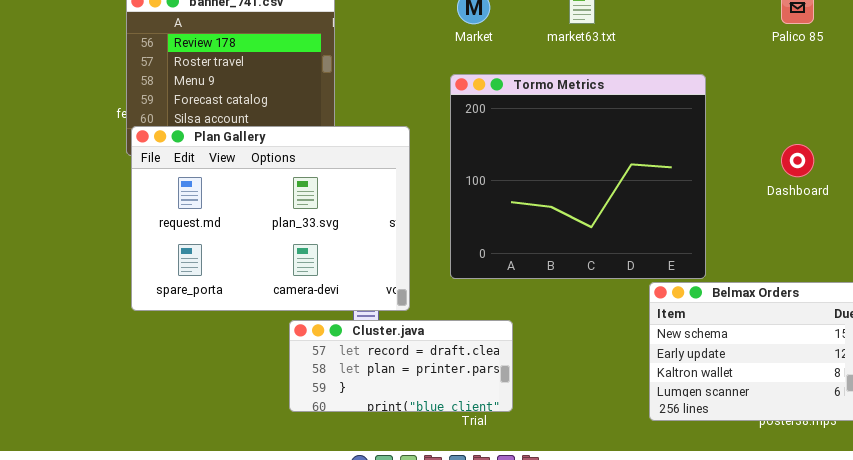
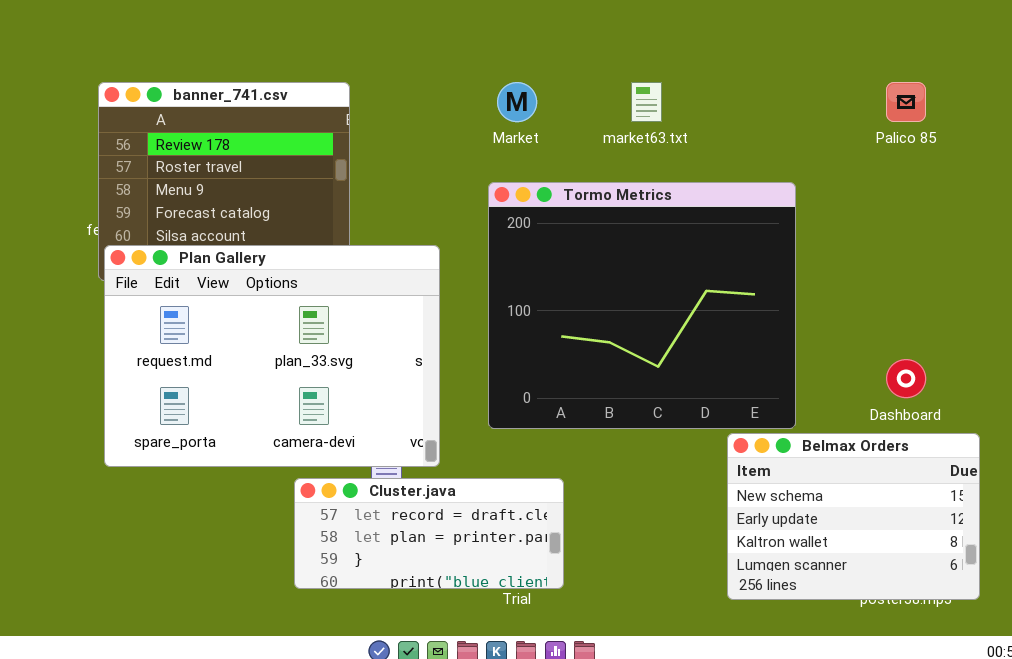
Dashboard: [781,144,814,177] -> [886,359,926,398], moved

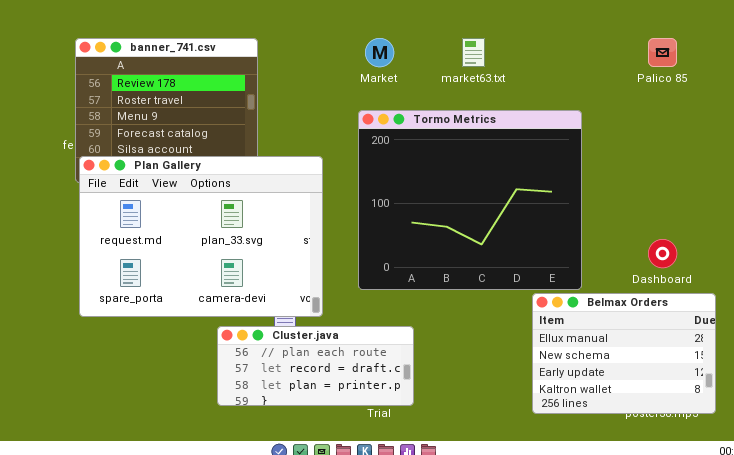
Belmax Orders: [727,433,980,600] -> [532,293,716,414], scrolled up 1 row
Cluster.java: [294,478,564,589] -> [217,326,414,406], scrolled up 1 row

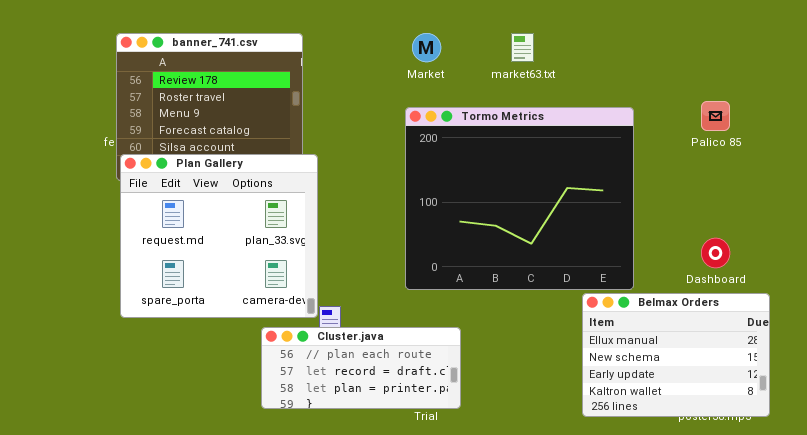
Palico 85: [648,38,677,67] -> [701,101,730,131], moved
Plan Gallery: [79,156,323,317] -> [120,154,318,318], resized

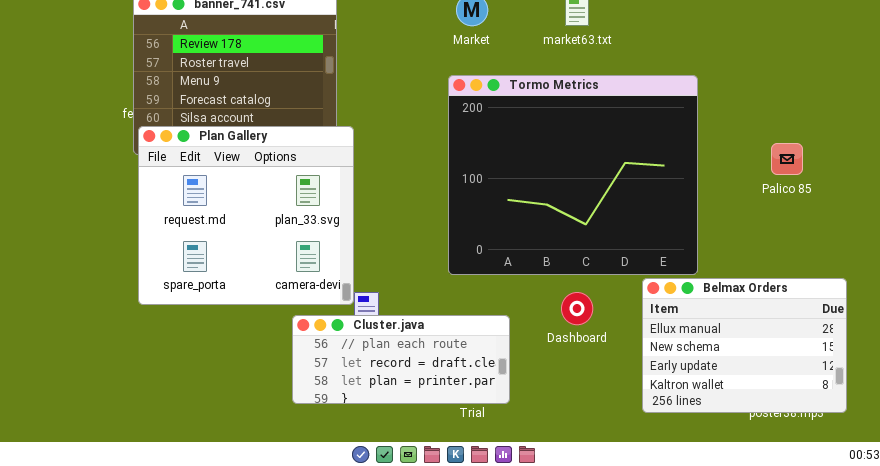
Palico 85: [701,101,730,131] -> [771,143,803,175], moved
Dashboard: [701,238,730,268] -> [561,292,593,325], moved

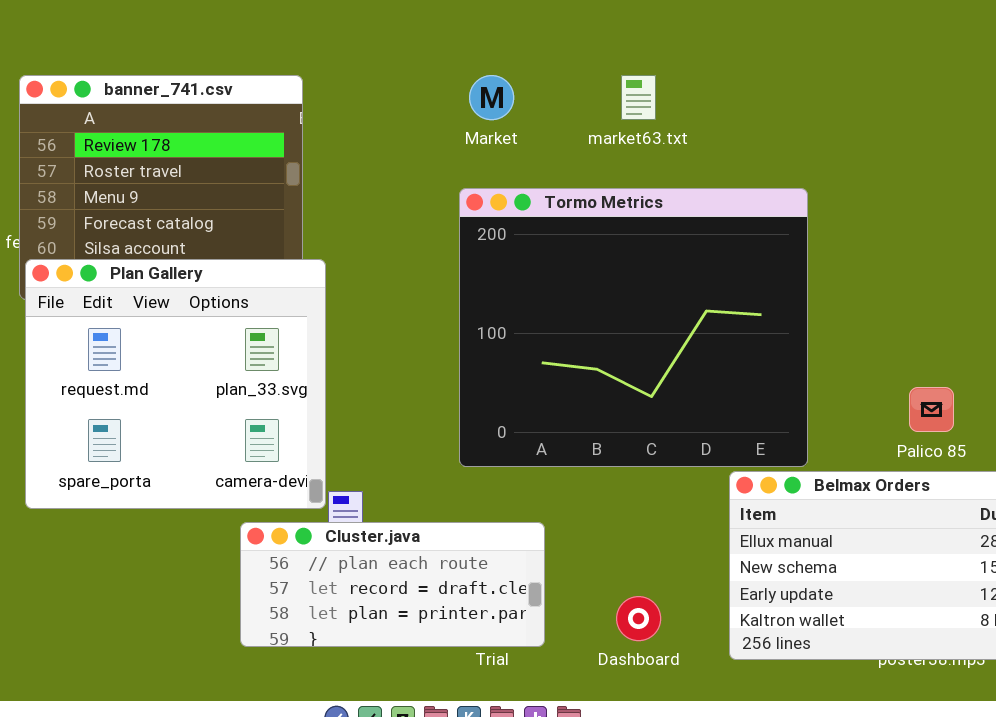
Palico 85: [771,143,803,175] -> [909,387,954,432], moved
Dashboard: [561,292,593,325] -> [616,596,661,641], moved

